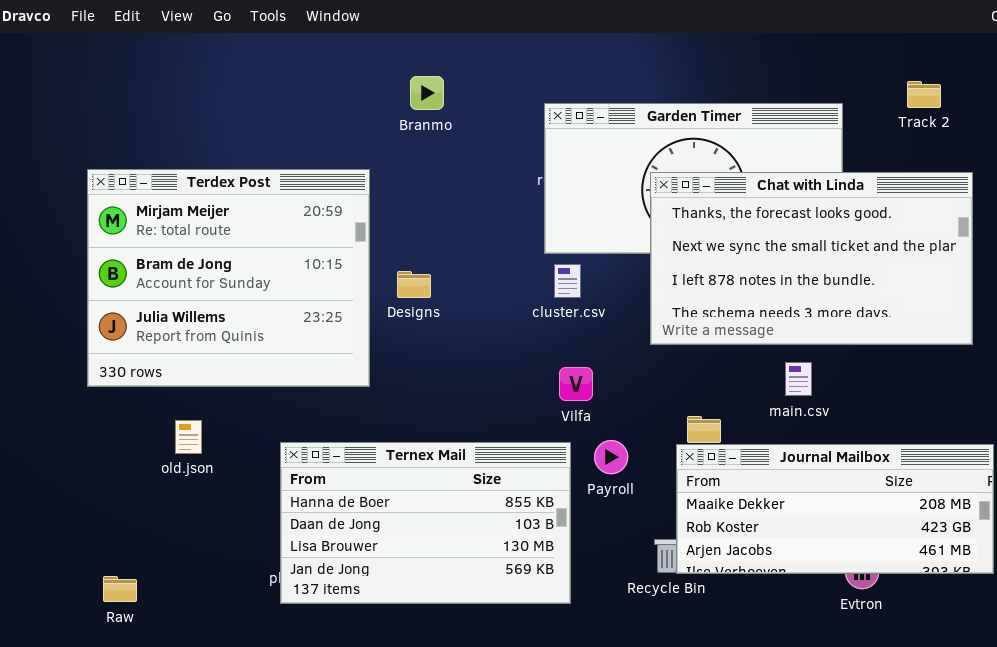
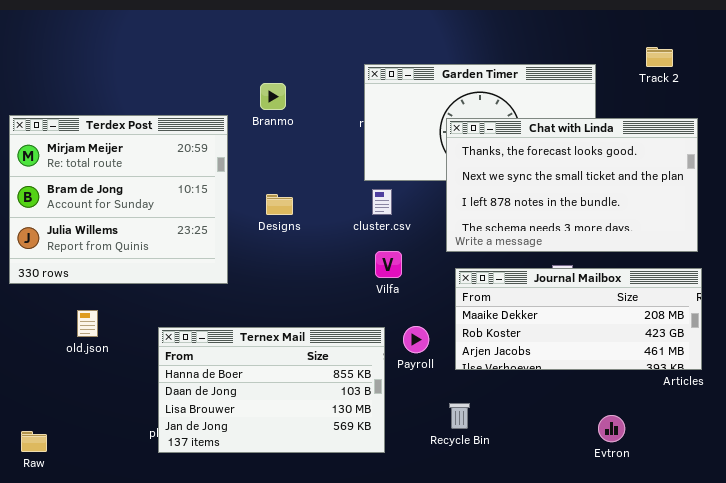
Branmo: [410,76,444,110] -> [260,83,286,110], moved
Designs: [397,271,431,298] -> [266,194,293,215], moved
Vilfa: [559,367,593,401] -> [375,251,402,278], moved
Journal Mailbox: [676,444,994,574] -> [455,268,702,370], moved

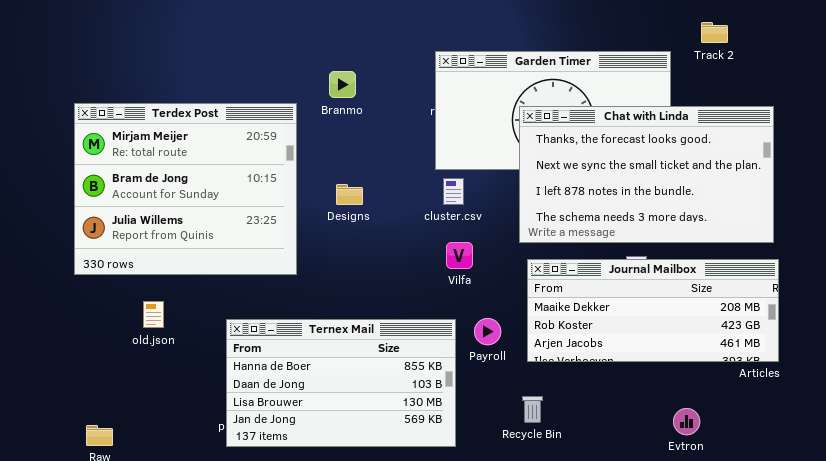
Track 2: [646,47,673,67] -> [701,22,728,43], moved

